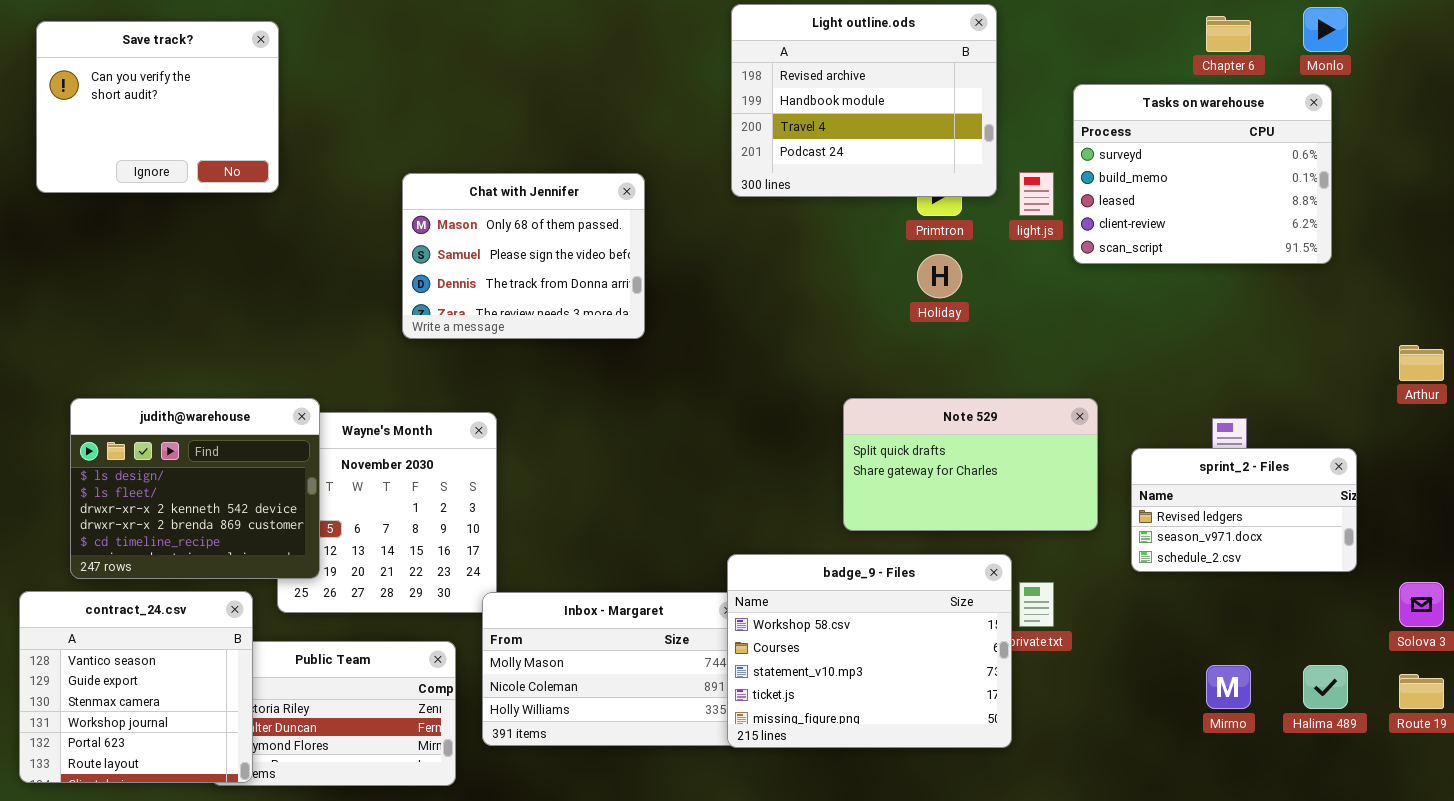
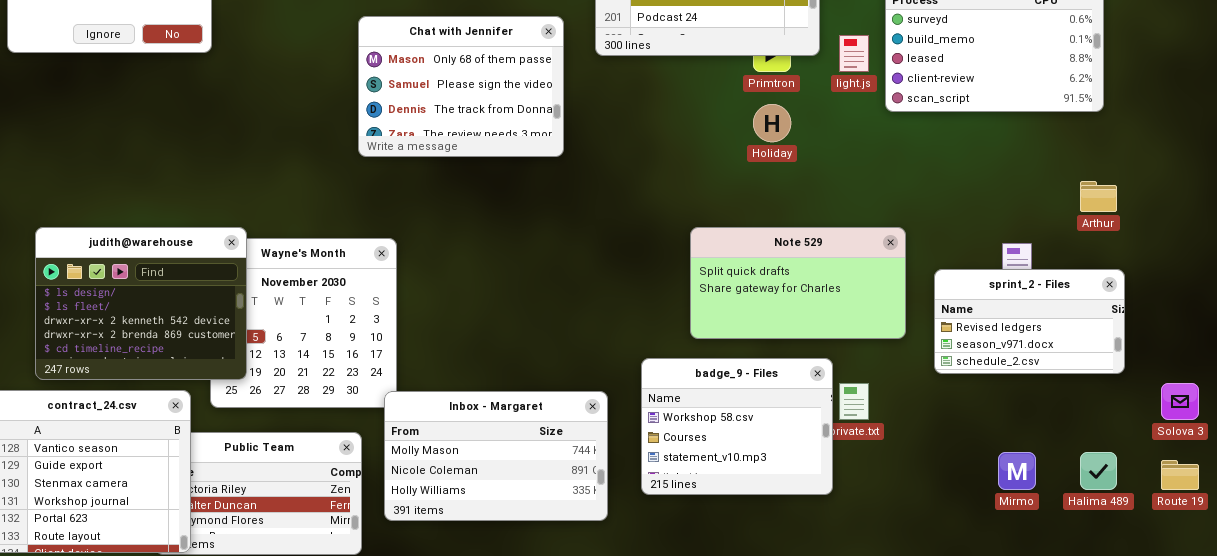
Chat with Jennifer: [402,173,645,339] -> [358,16,564,157], moved
Arthur: [1399,345,1444,381] -> [1080,181,1117,212], moved
badge_9 - Files: [727,554,1012,748] -> [641,358,833,495], resized

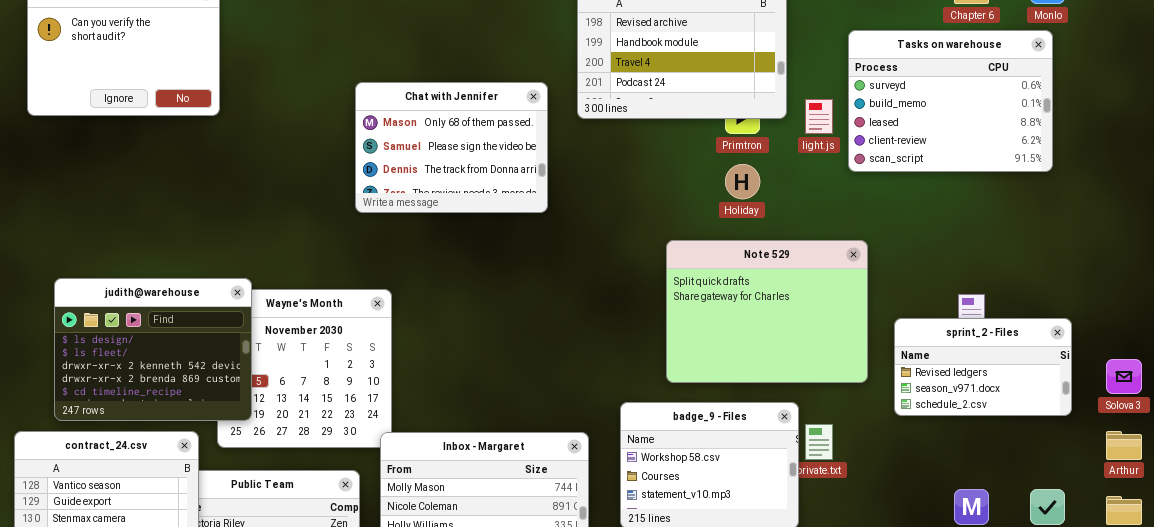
Arthur: [1080,181,1117,212] -> [1106,431,1142,460], moved
Note 529: [690,227,906,339] -> [666,240,868,383], resized
Solova 3: [1161,383,1199,420] -> [1106,359,1142,394], moved

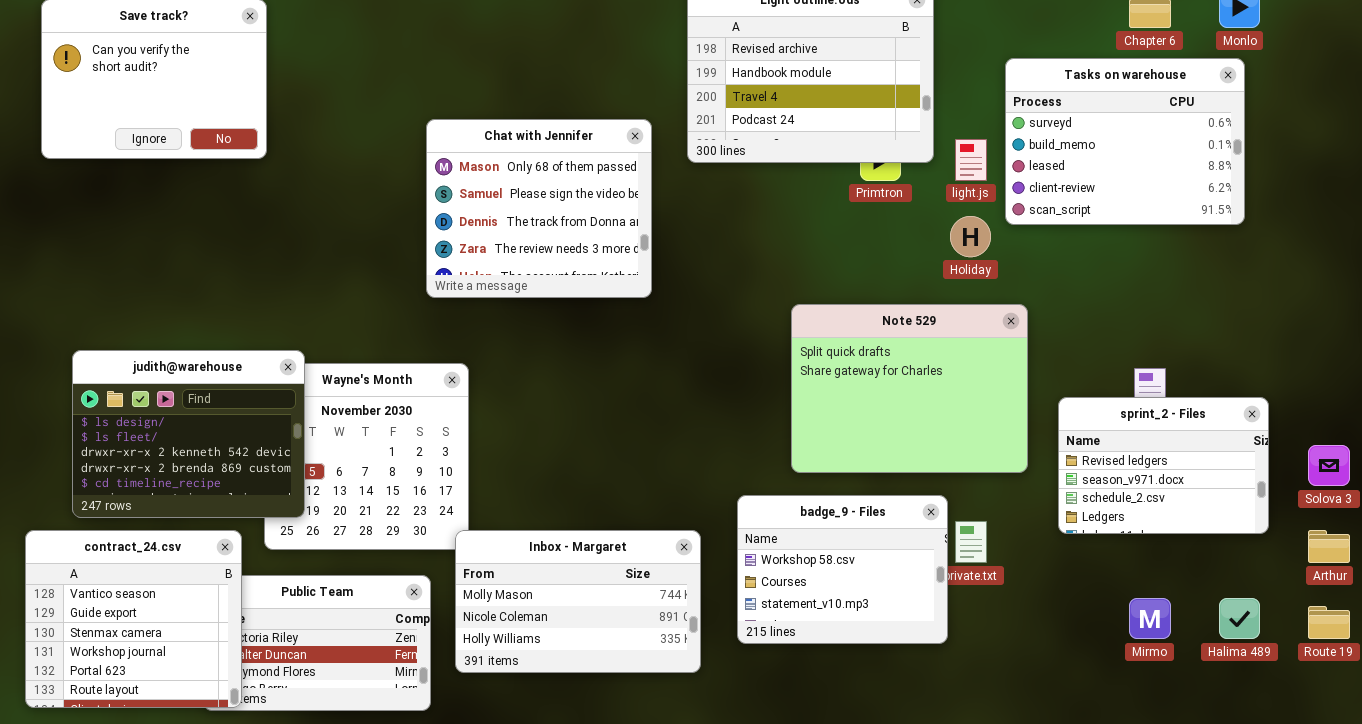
Chat with Jennifer: [355,82,548,213] -> [426,119,652,298], resized
Holiday: [725,164,760,199] -> [950,216,991,257], moved
sprint_2 - Files: [894,318,1072,416] -> [1058,397,1269,534], resized

